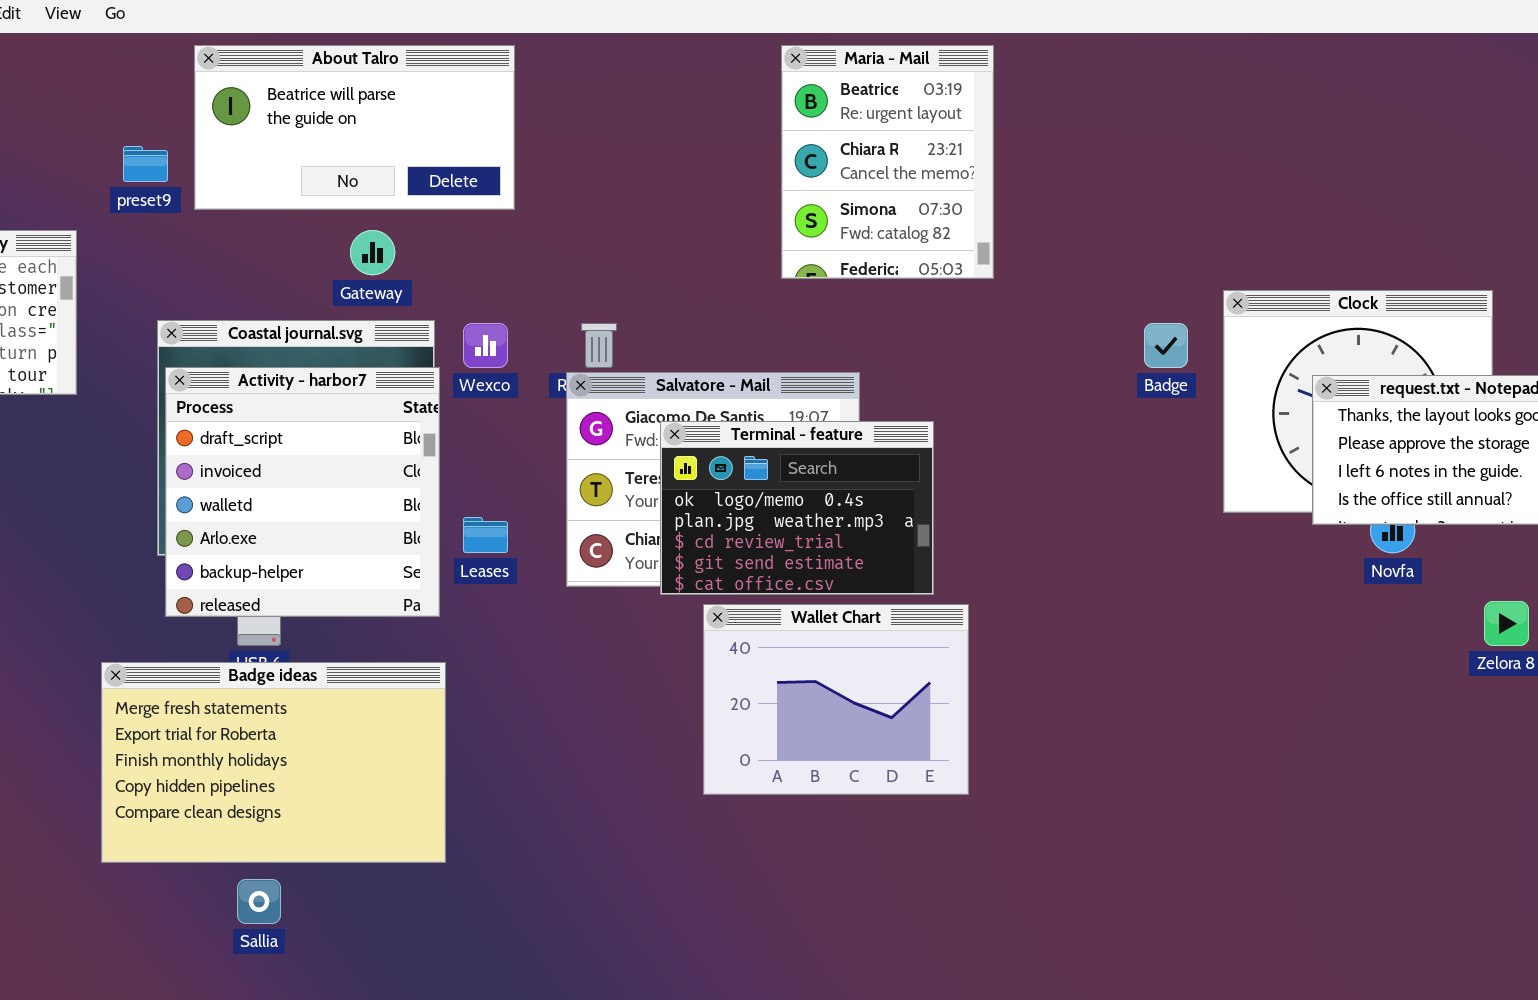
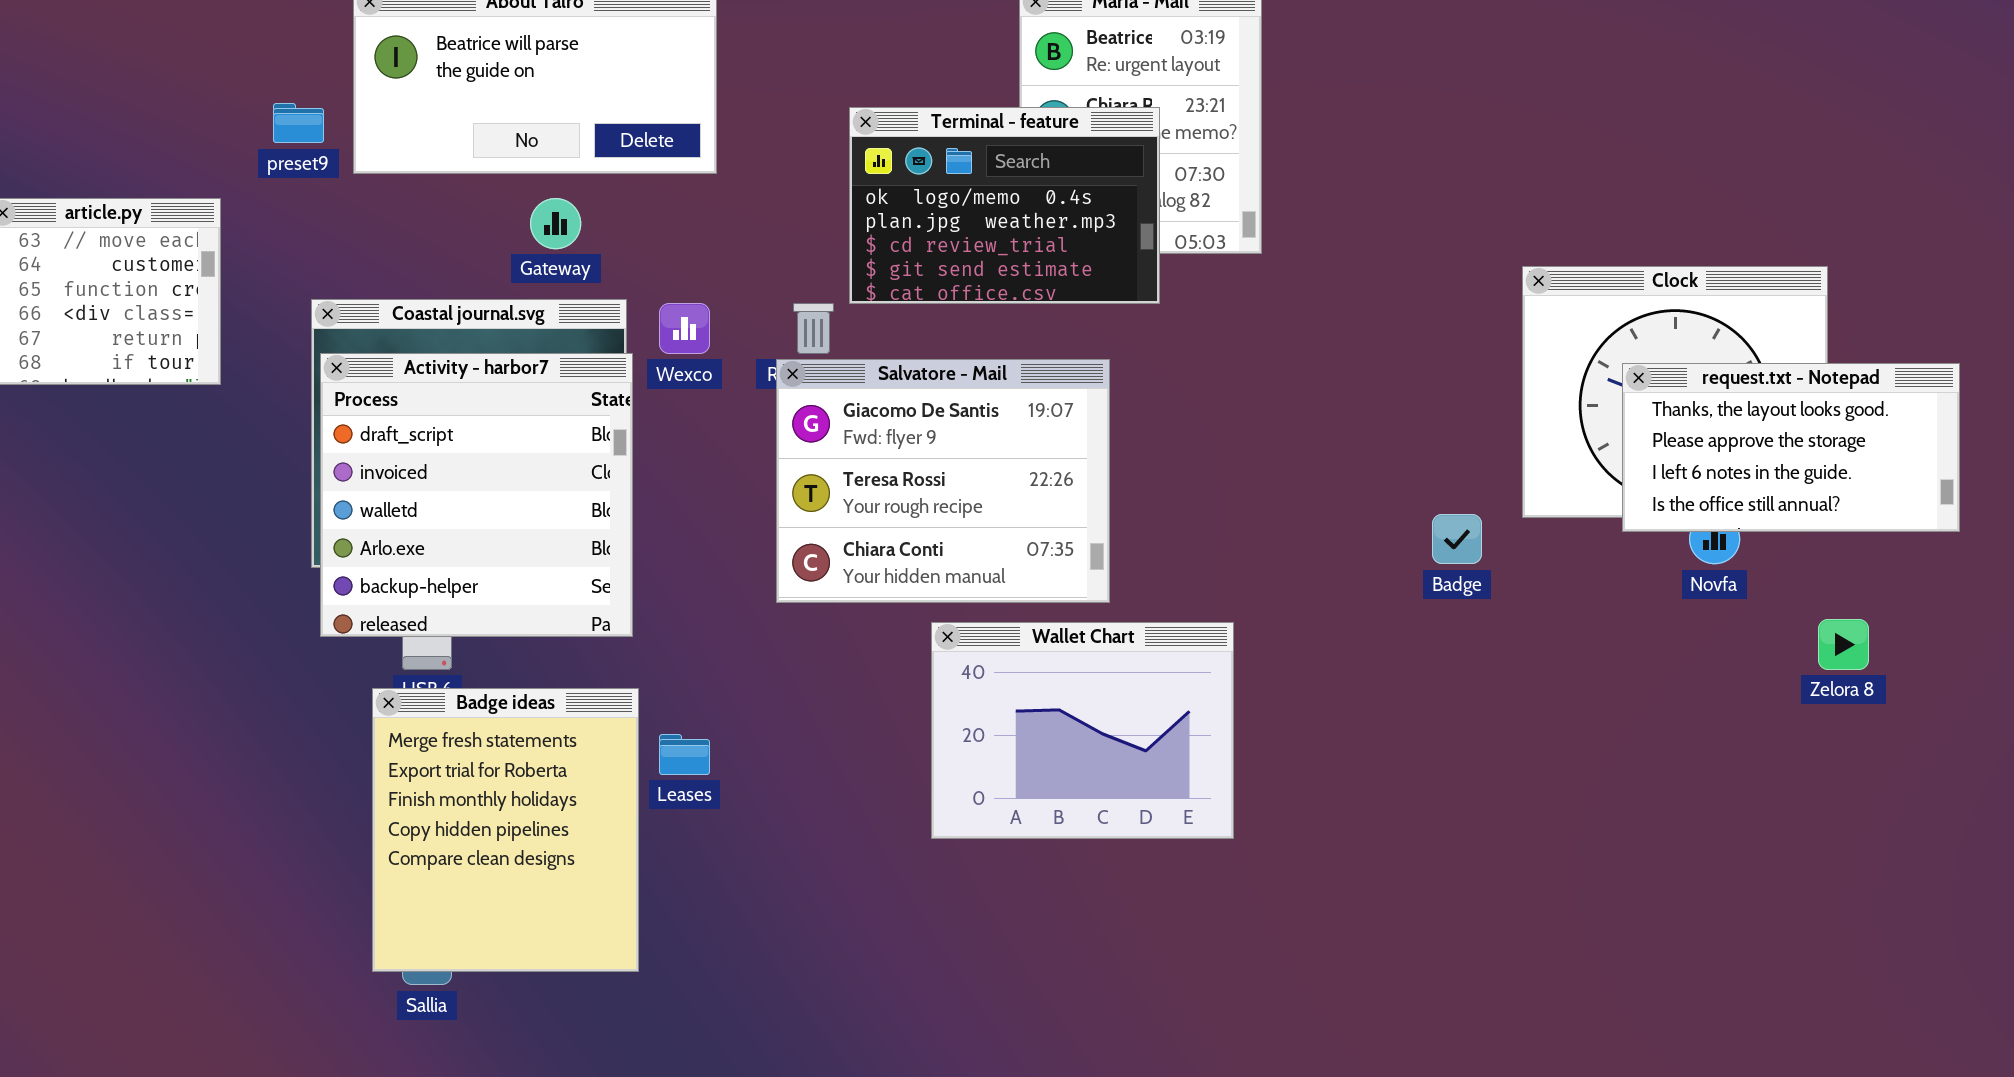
Badge: [1144,323,1188,368] -> [1432,514,1482,564], moved
Terminal - feature: [660,421,934,595] -> [849,107,1160,304], moved
Leases: [463,517,508,553] -> [659,734,710,775], moved
Badge ideas: [101,662,446,863] -> [372,688,639,972], resized

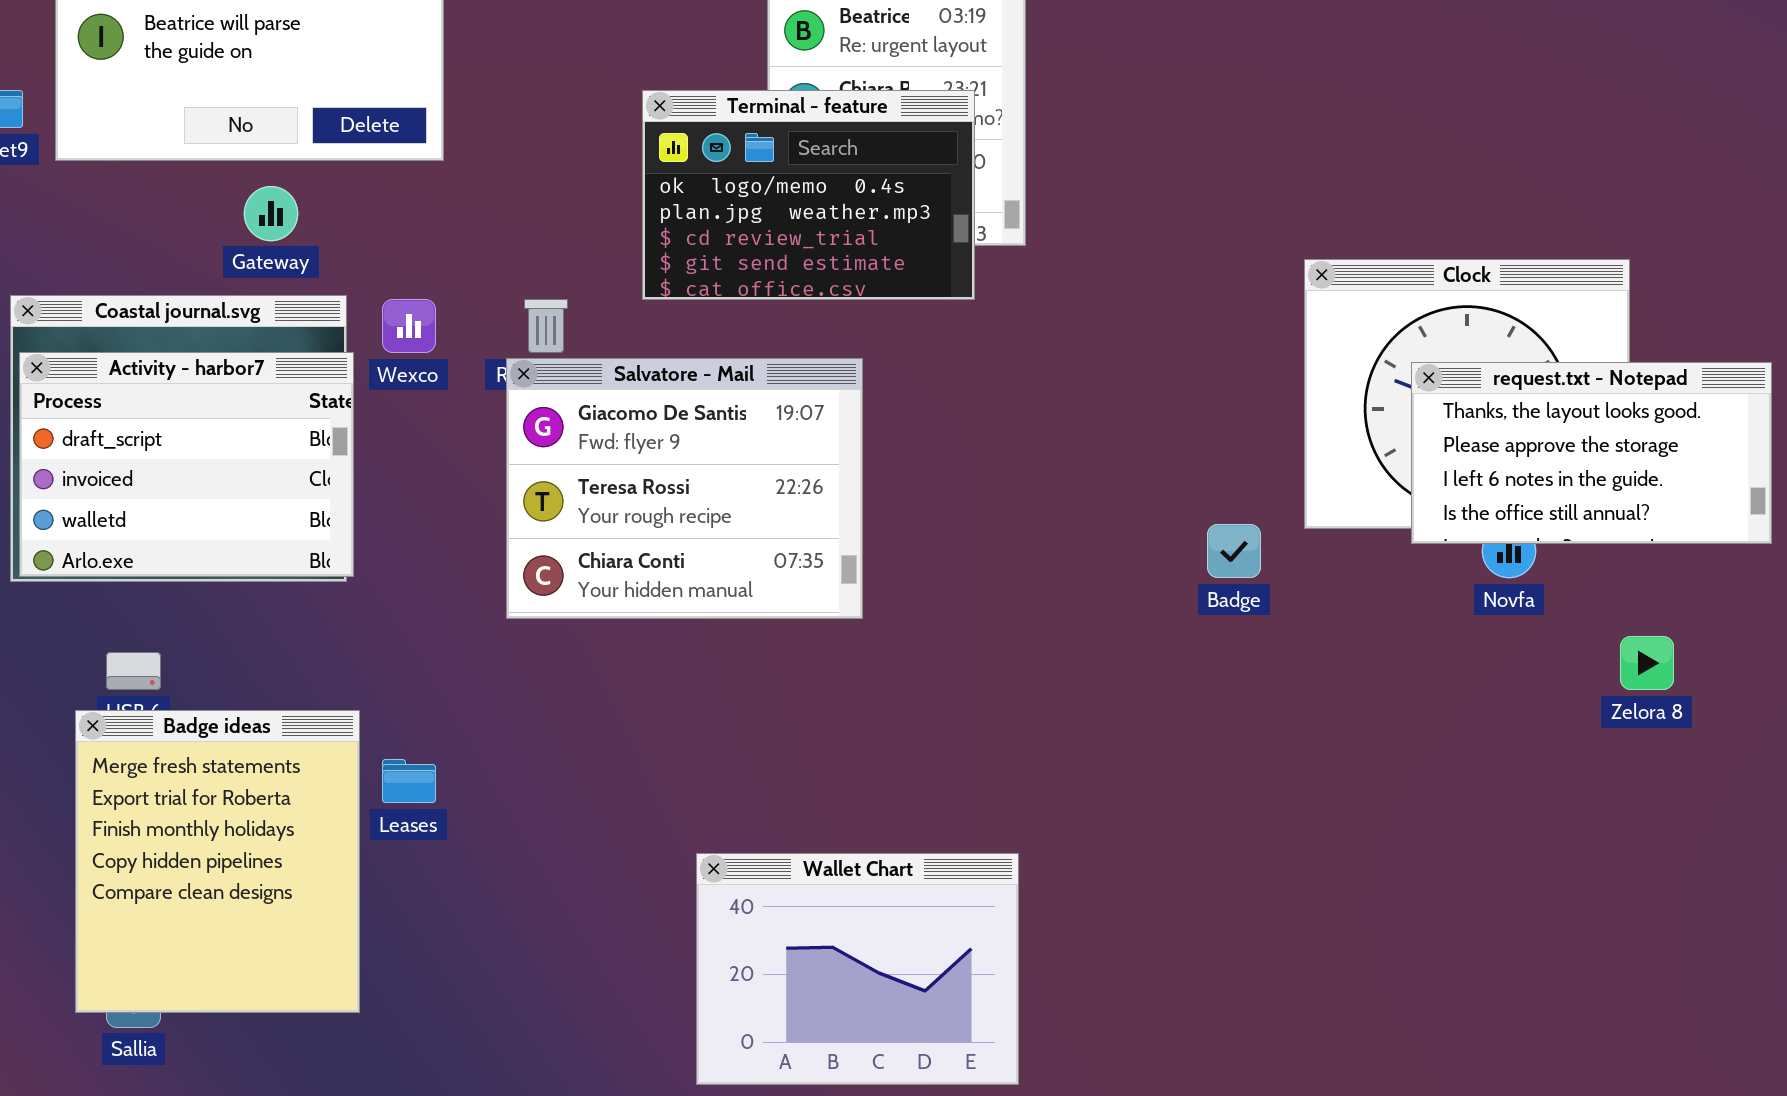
Terminal - feature: [849,107,1160,304] -> [642,90,975,300], moved
Activity - harbor7: [320,353,633,637] -> [19,352,354,577], resized
Wallet Chart: [931,622,1234,839] -> [696,853,1019,1085], moved

